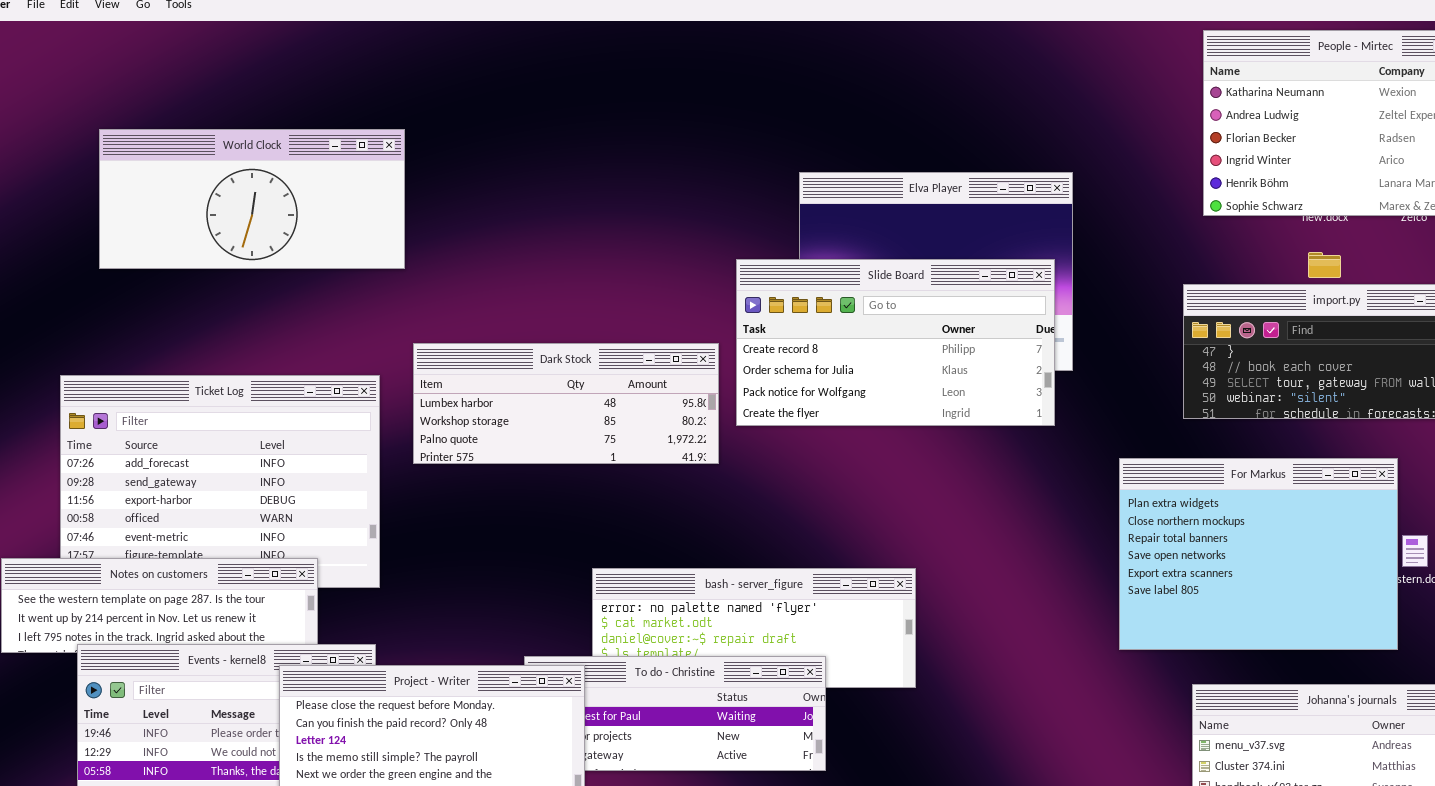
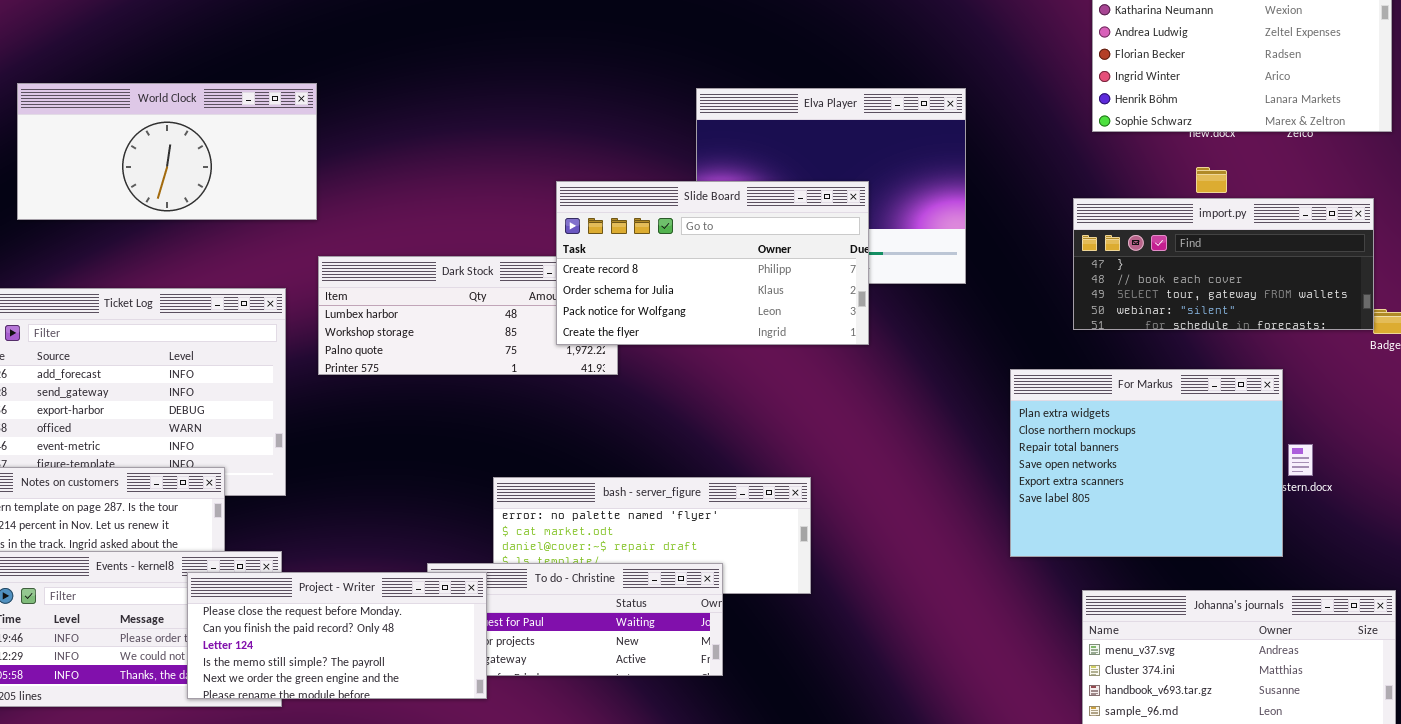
World Clock: [99,129,405,269] -> [17,83,317,220], moved
Slide Board: [736,259,1055,426] -> [556,181,869,345], moved

